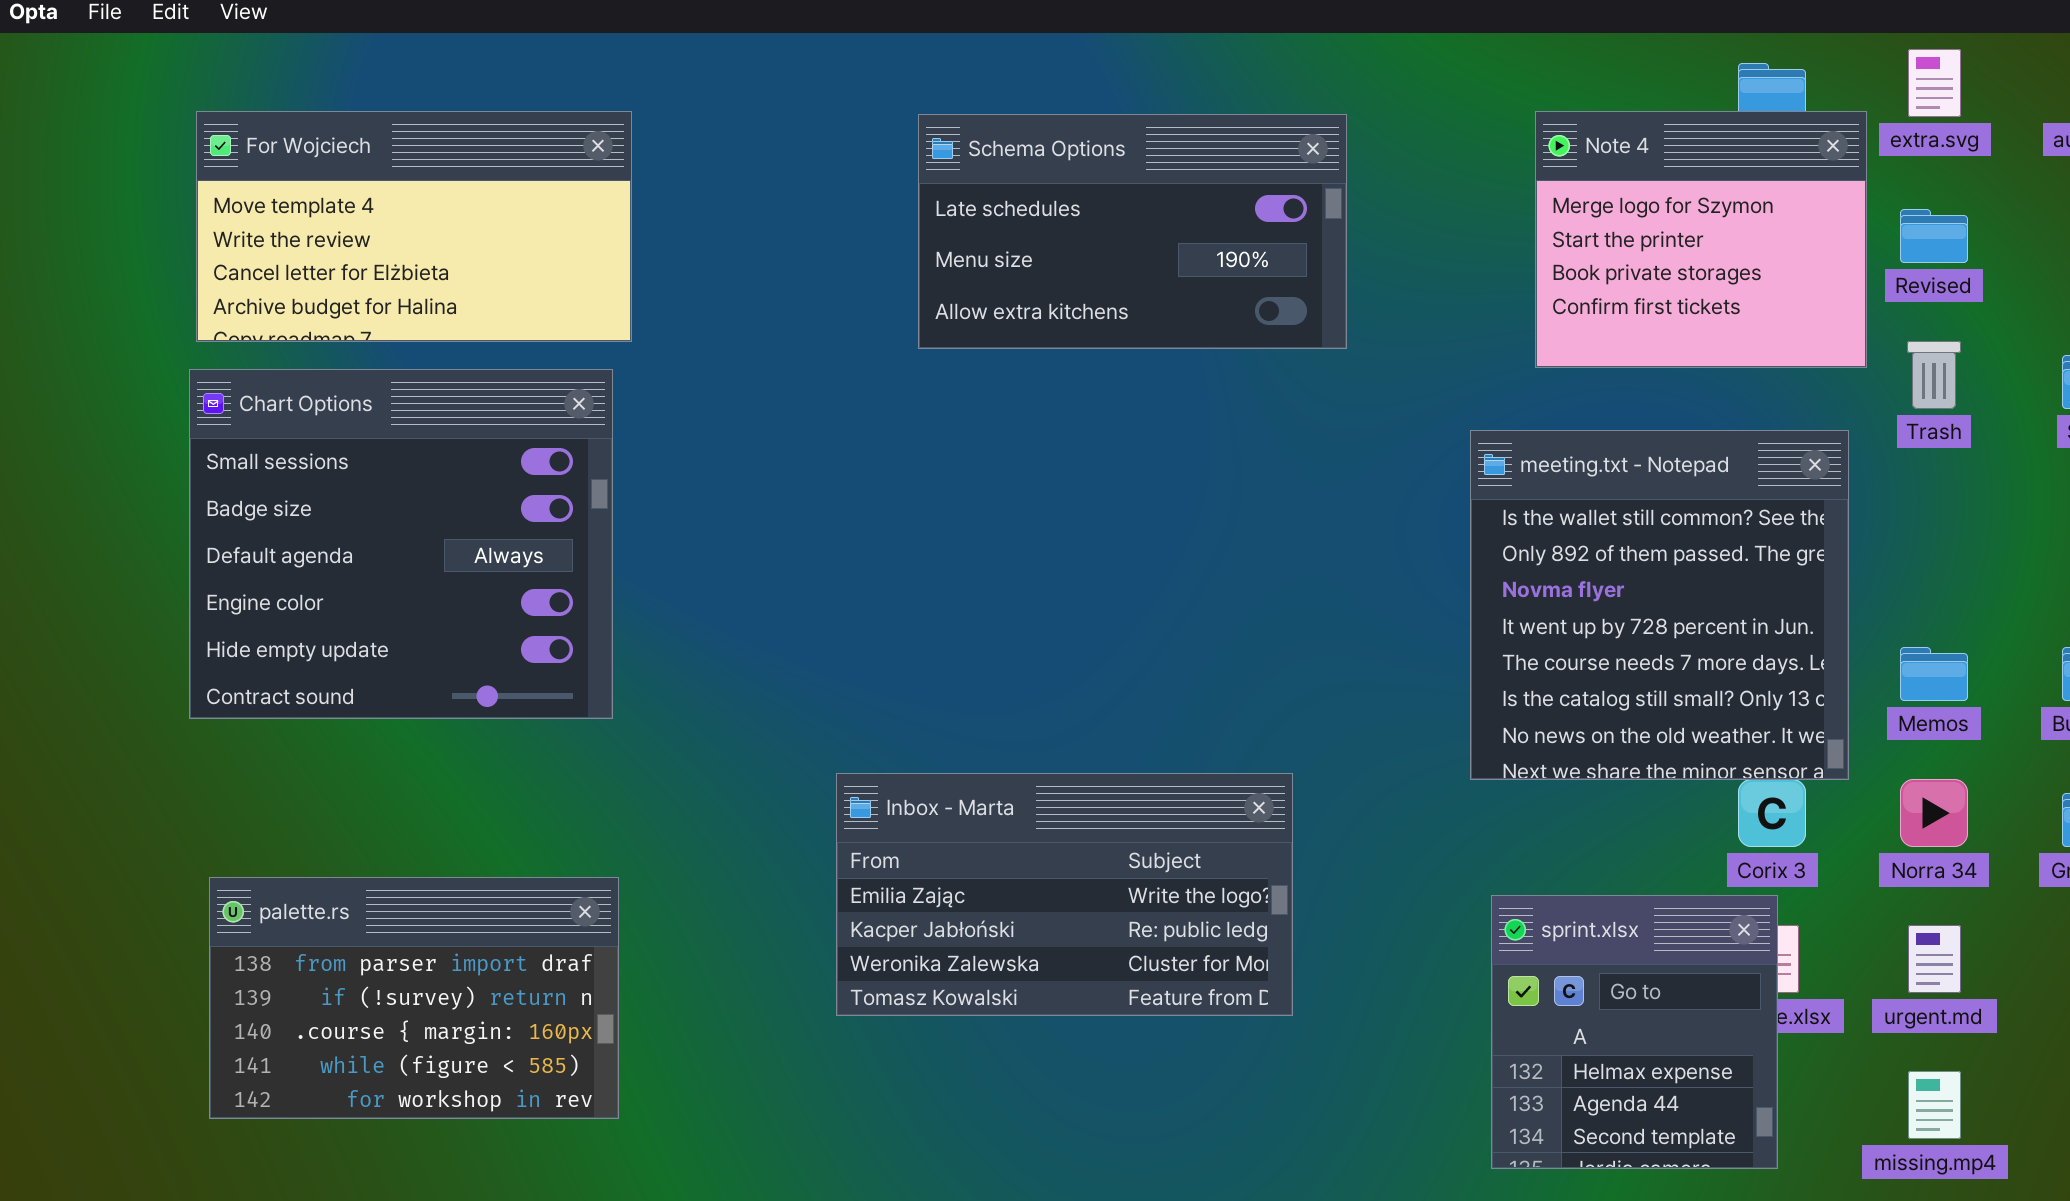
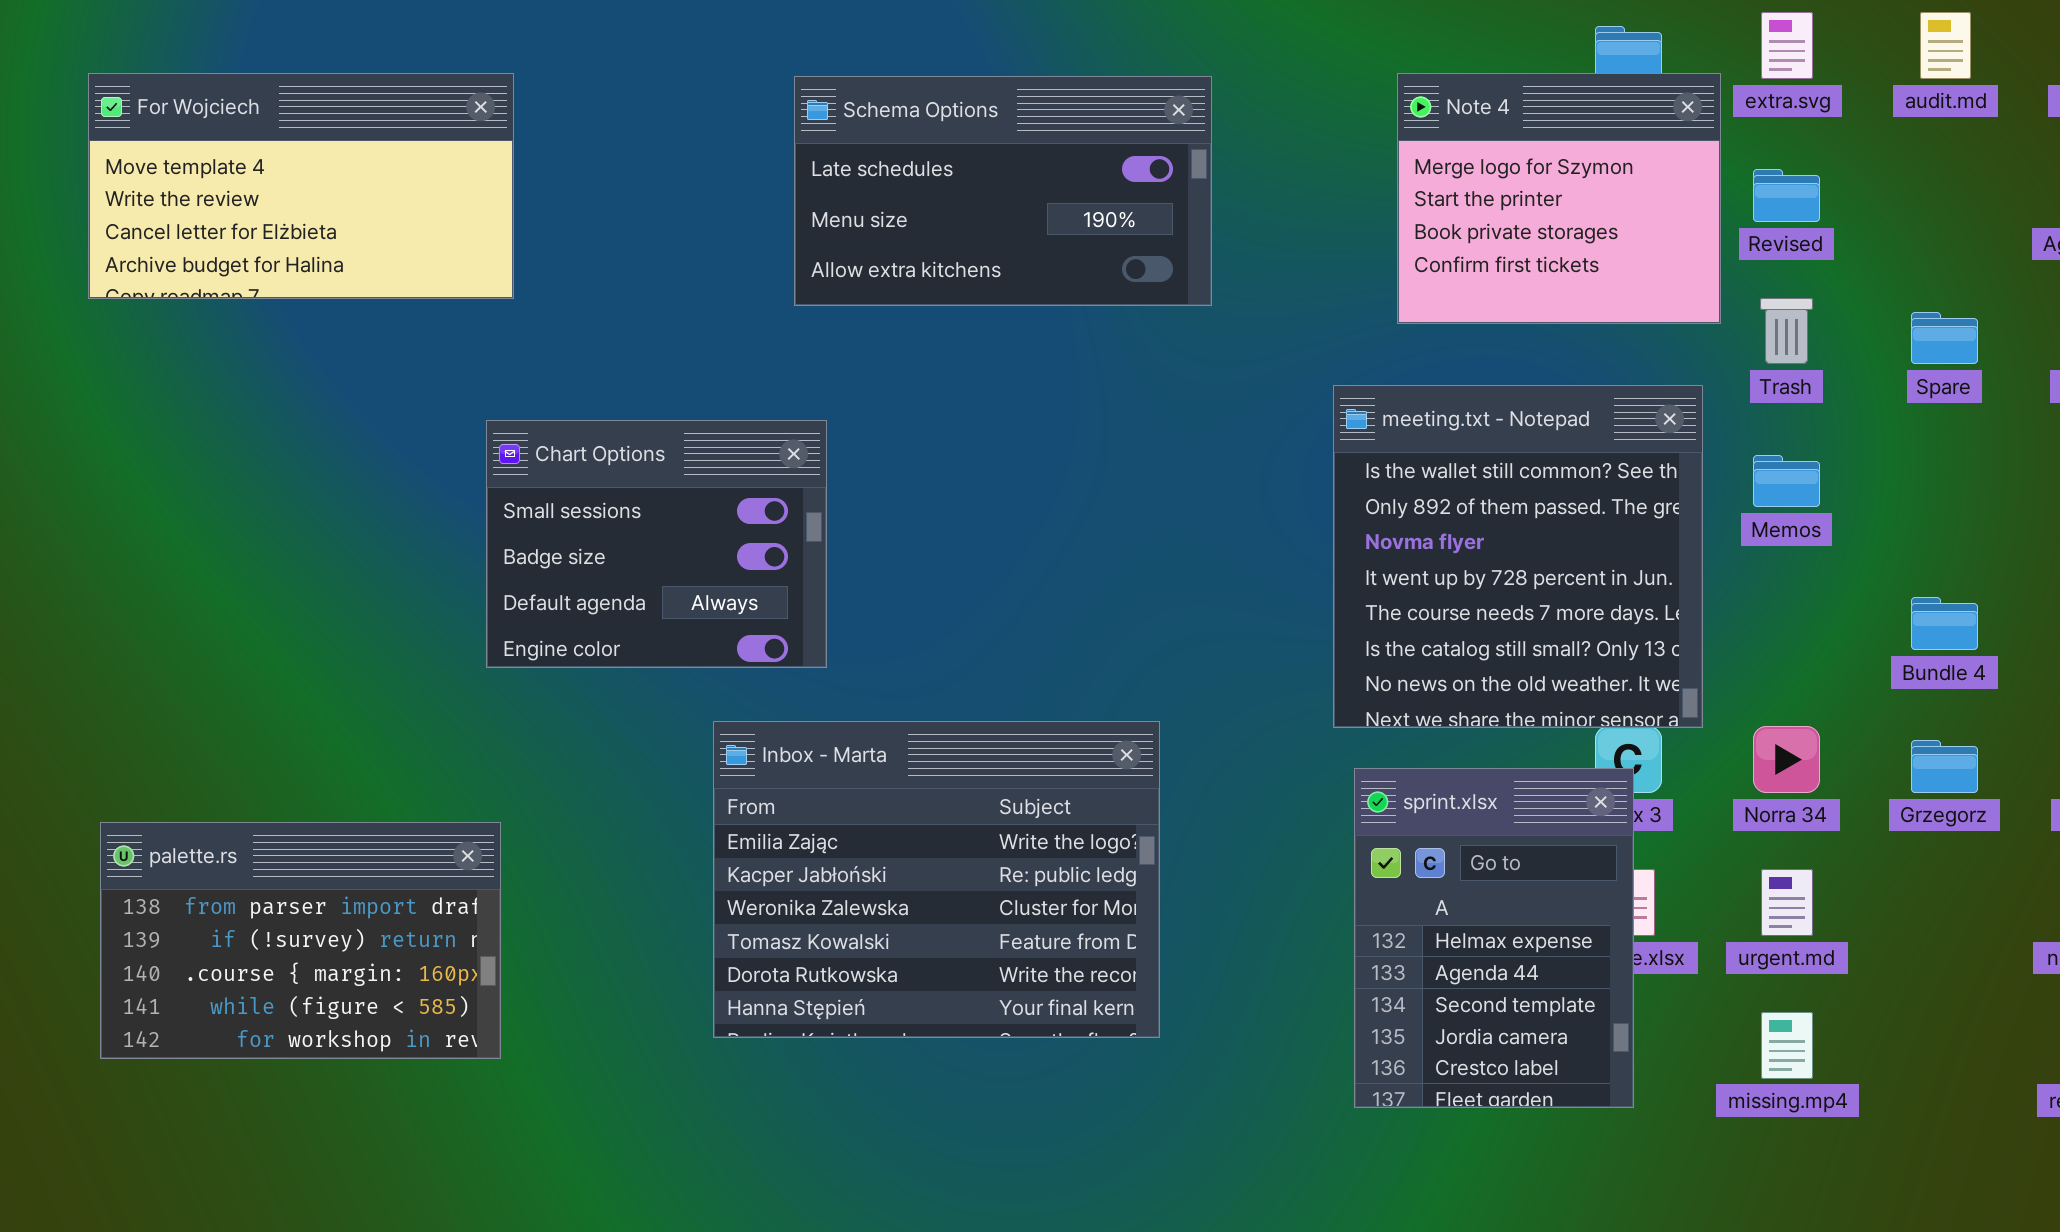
Chart Options: [189,369,613,719] -> [486,420,827,668], moved, resized
Memos: [1900,647,1968,701] -> [1753,455,1820,507], moved
Inbox - Marta: [836,773,1293,1016] -> [713,721,1160,1038], resized
sprint.xlsx: [1491,895,1778,1169] -> [1354,768,1634,1108], resized

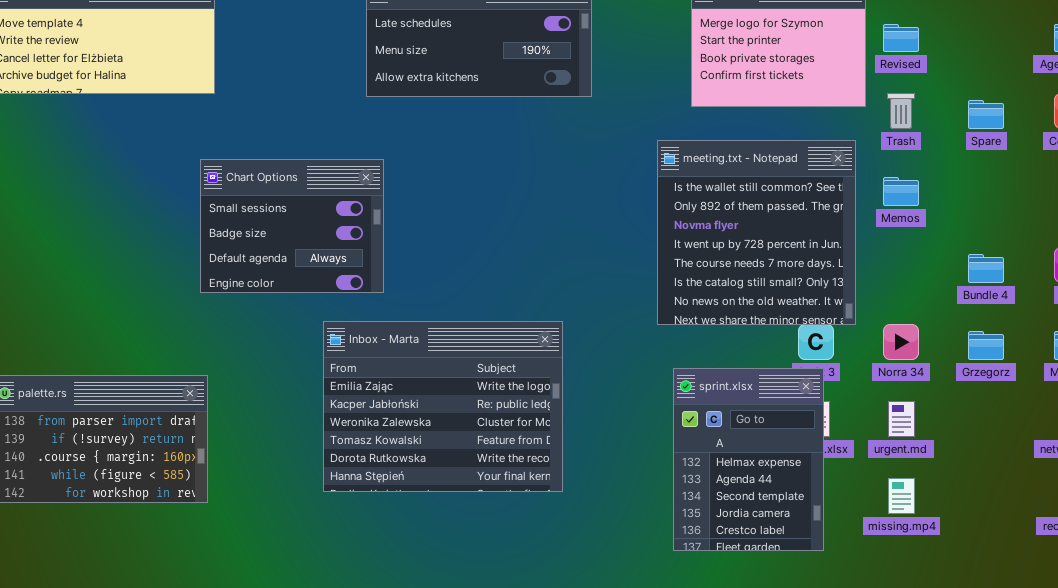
sprint.xlsx: [1354,768,1634,1108] -> [673,368,824,551], moved

